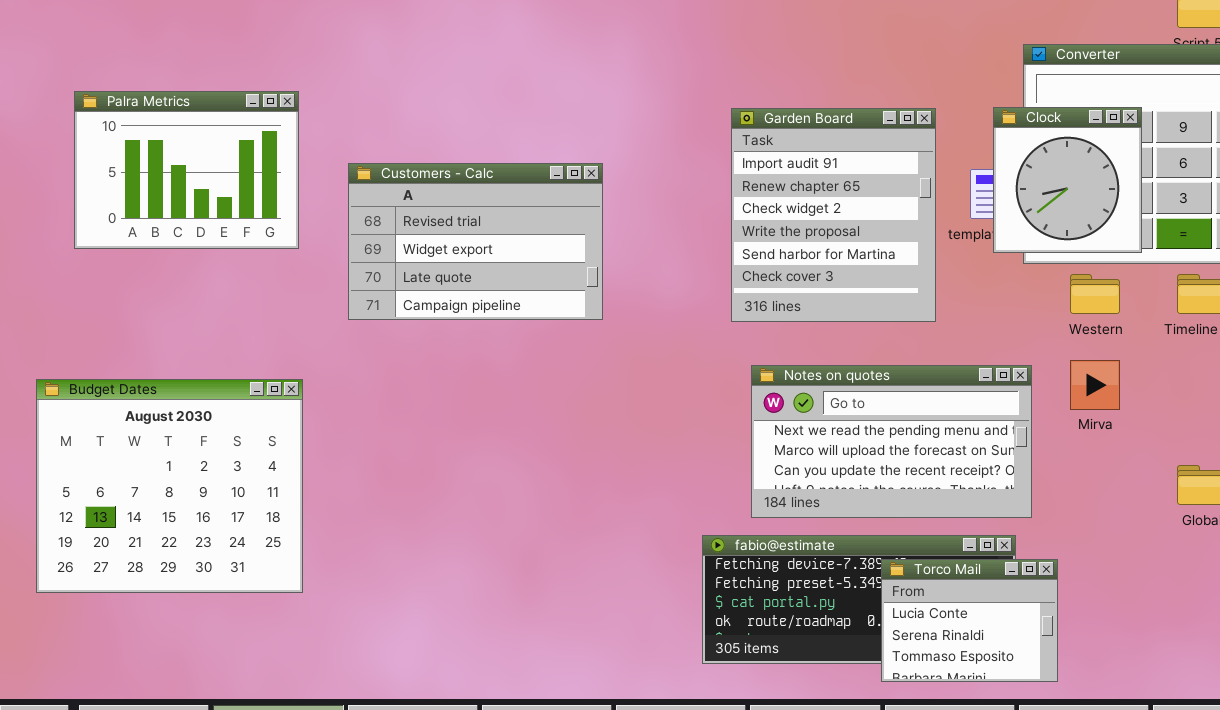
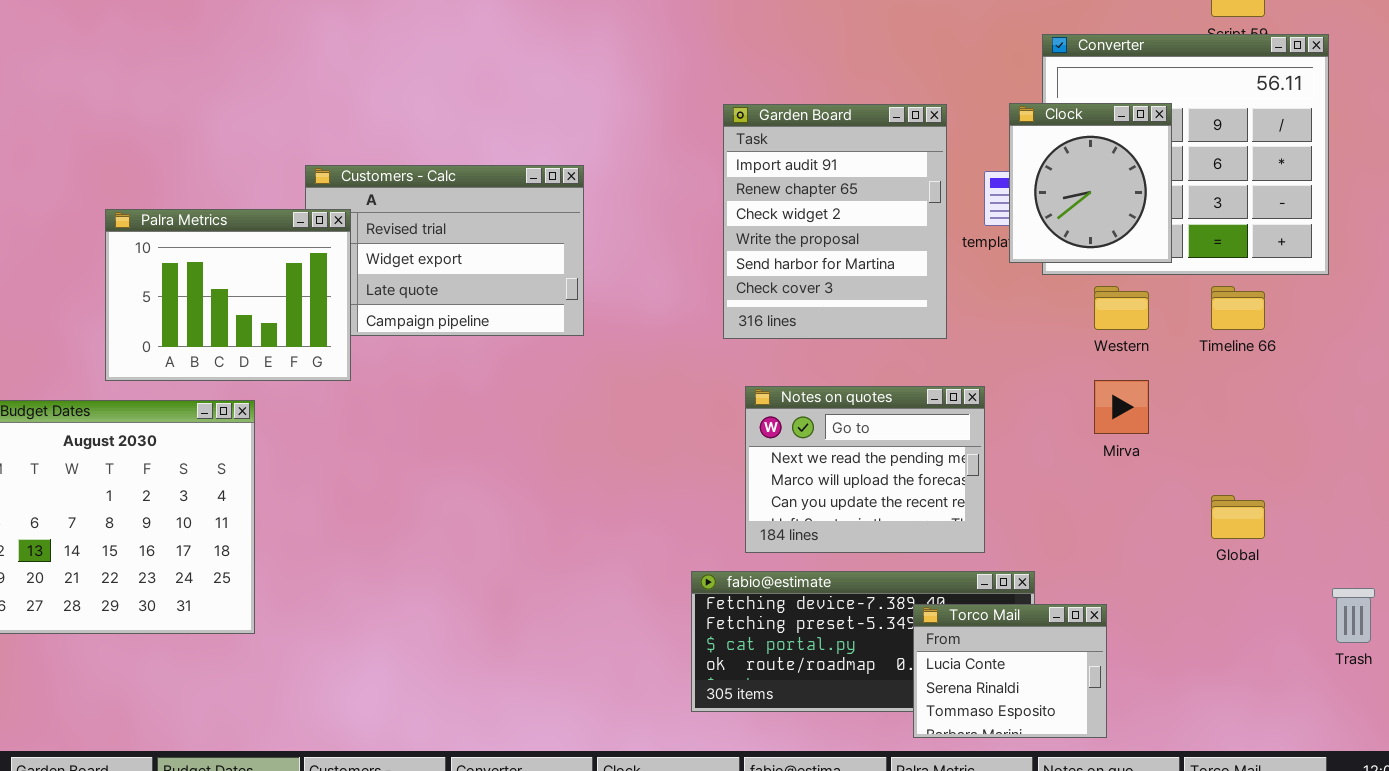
Palra Metrics: [74,91,299,249] -> [105,209,351,381], moved
Notes on quotes: [751,365,1032,518] -> [745,386,985,553], resized
Torco Mail: [881,559,1058,682] -> [913,604,1107,738], moved

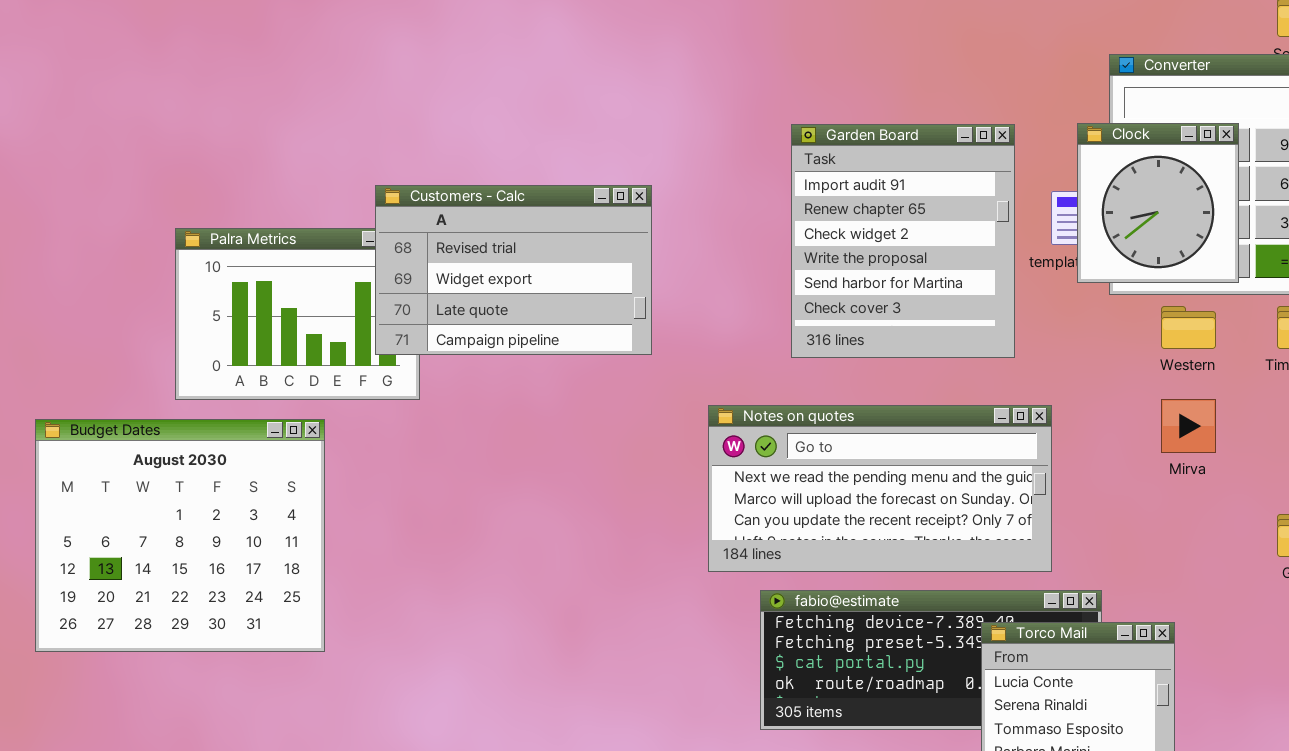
Customers - Calc: [305,165,584,336] -> [375,185,652,355], raised
Notes on quotes: [745,386,985,553] -> [708,405,1052,572], resized

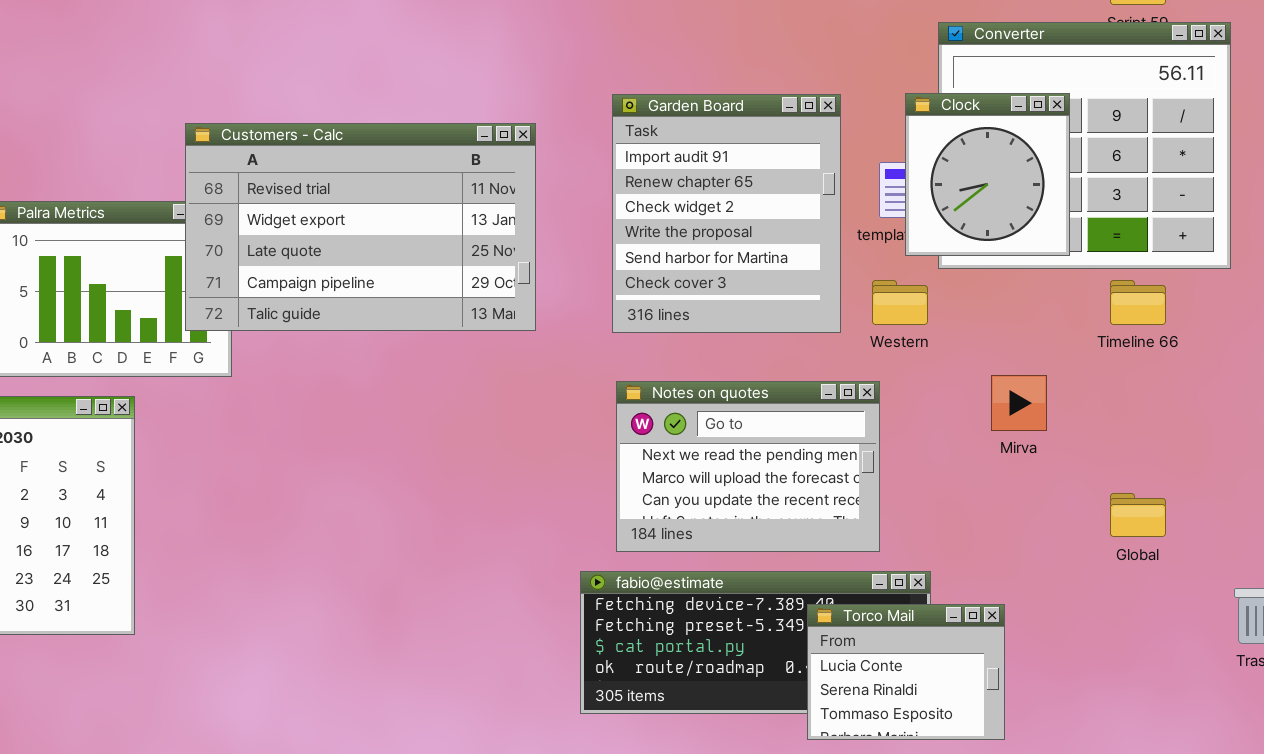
Customers - Calc: [375,185,652,355] -> [185,123,536,331], resized
Western: [1161,306,1216,349] -> [872,280,928,325], moved
Notes on quotes: [708,405,1052,572] -> [616,381,880,552], resized

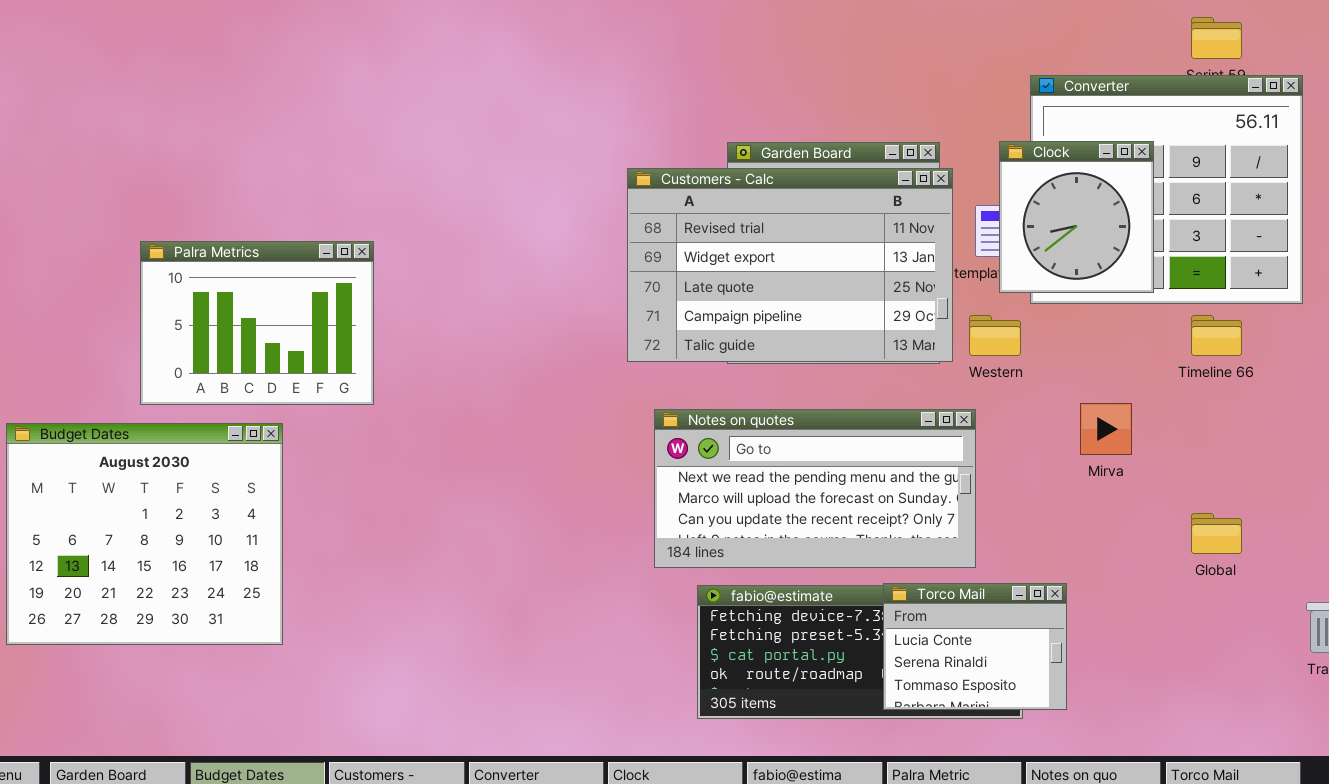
Customers - Calc: [185,123,536,331] -> [627,168,953,362], moved
Notes on quotes: [616,381,880,552] -> [654,409,976,568], resized
Torco Mail: [807,604,1005,740] -> [883,583,1067,710], moved

